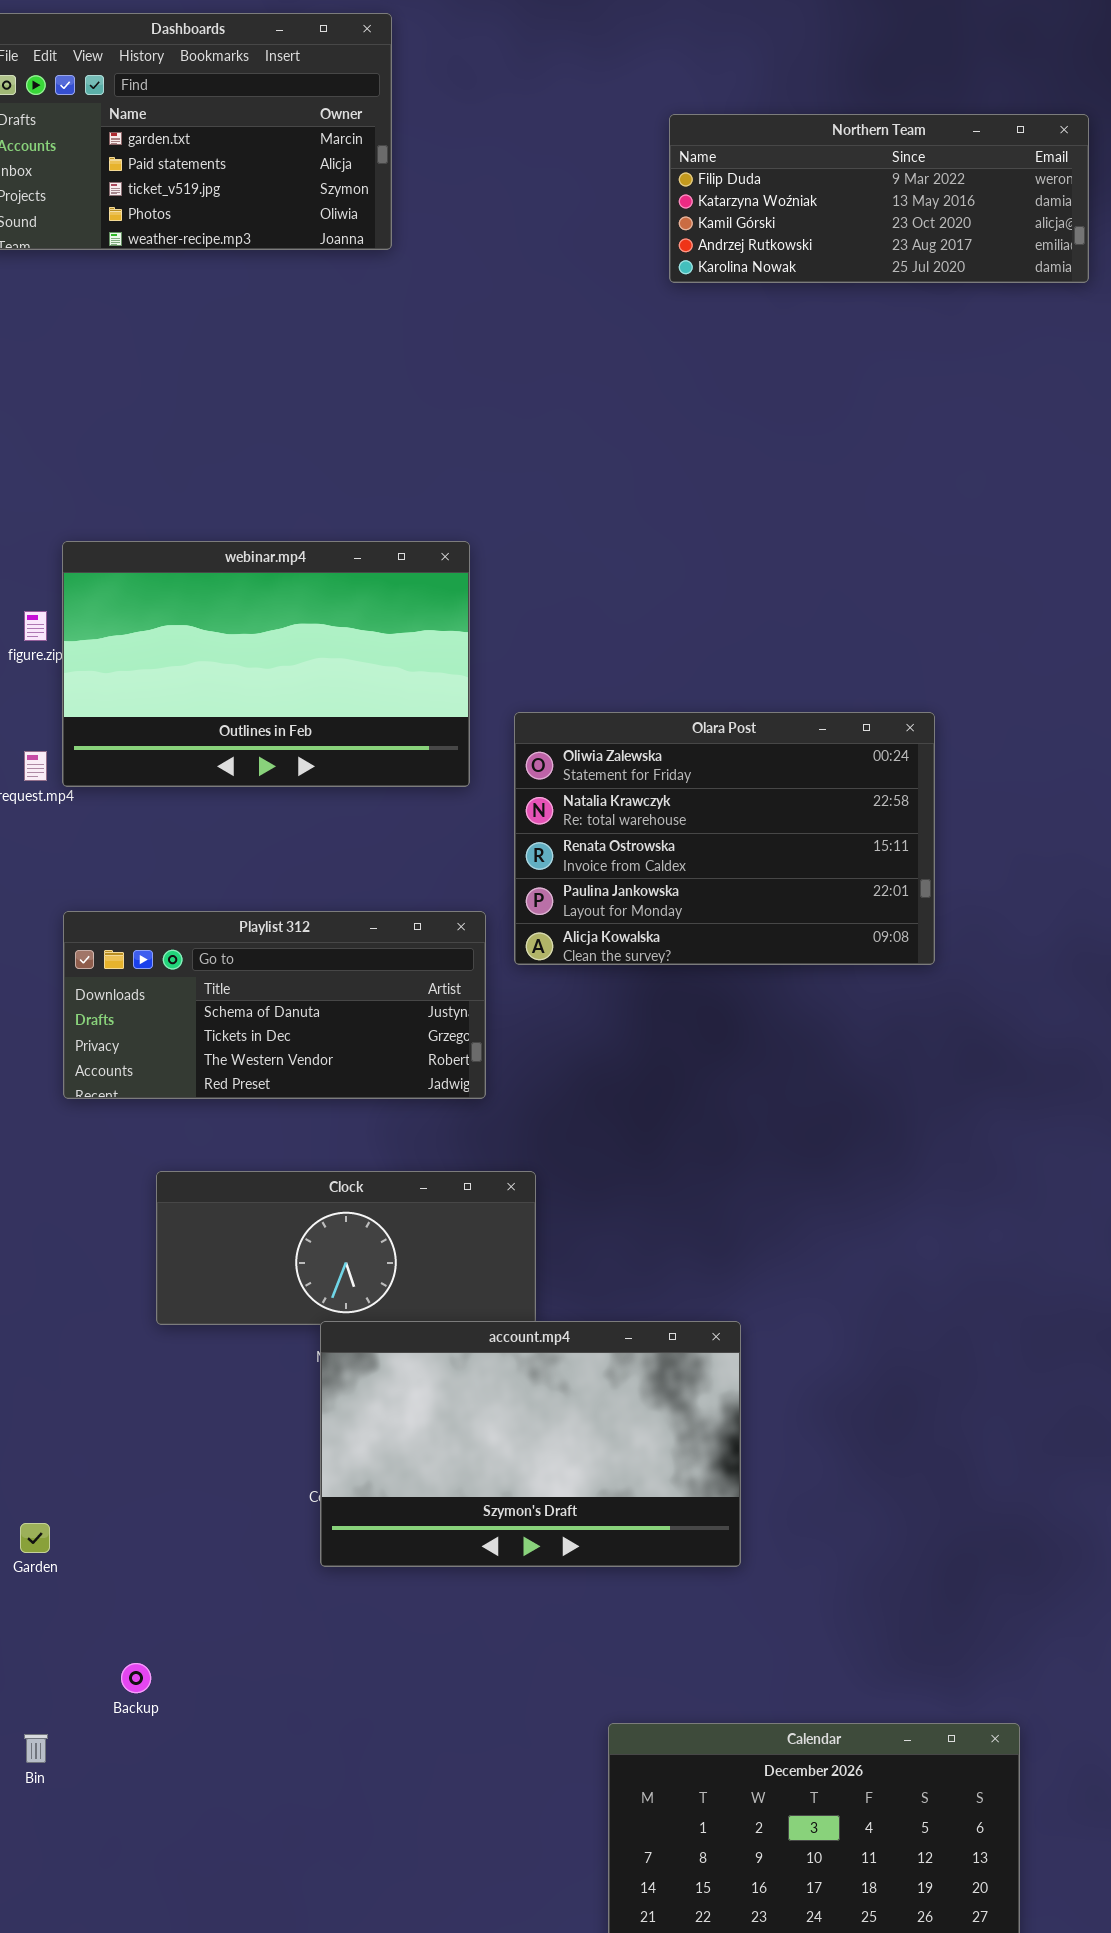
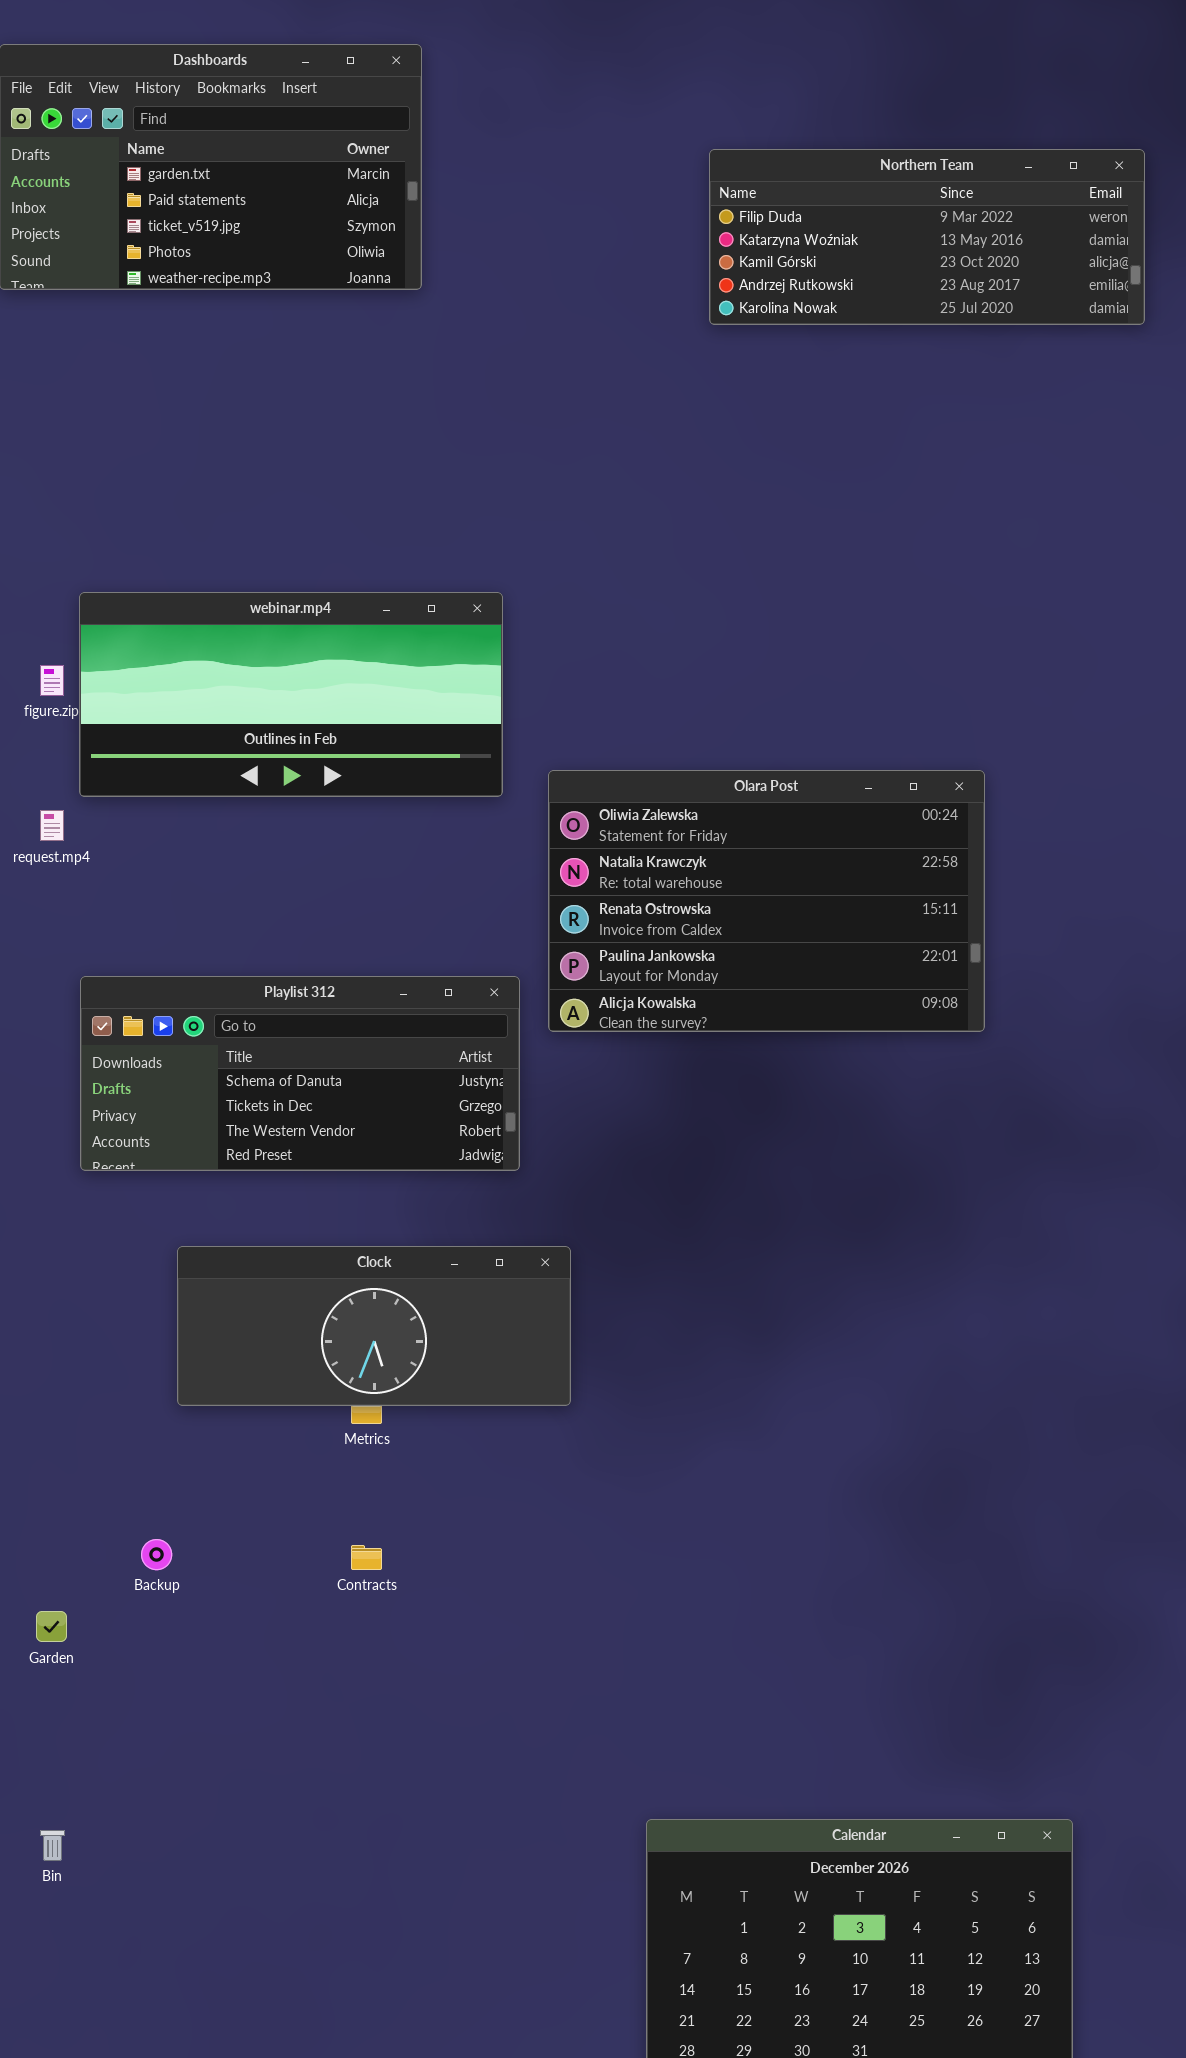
webinar.mp4: [62,541,470,787] -> [79,592,503,797], resized
account.mp4: [320,1321,741,1567] -> none, closed
Backup: [121,1663,151,1693] -> [141,1539,172,1570], moved

